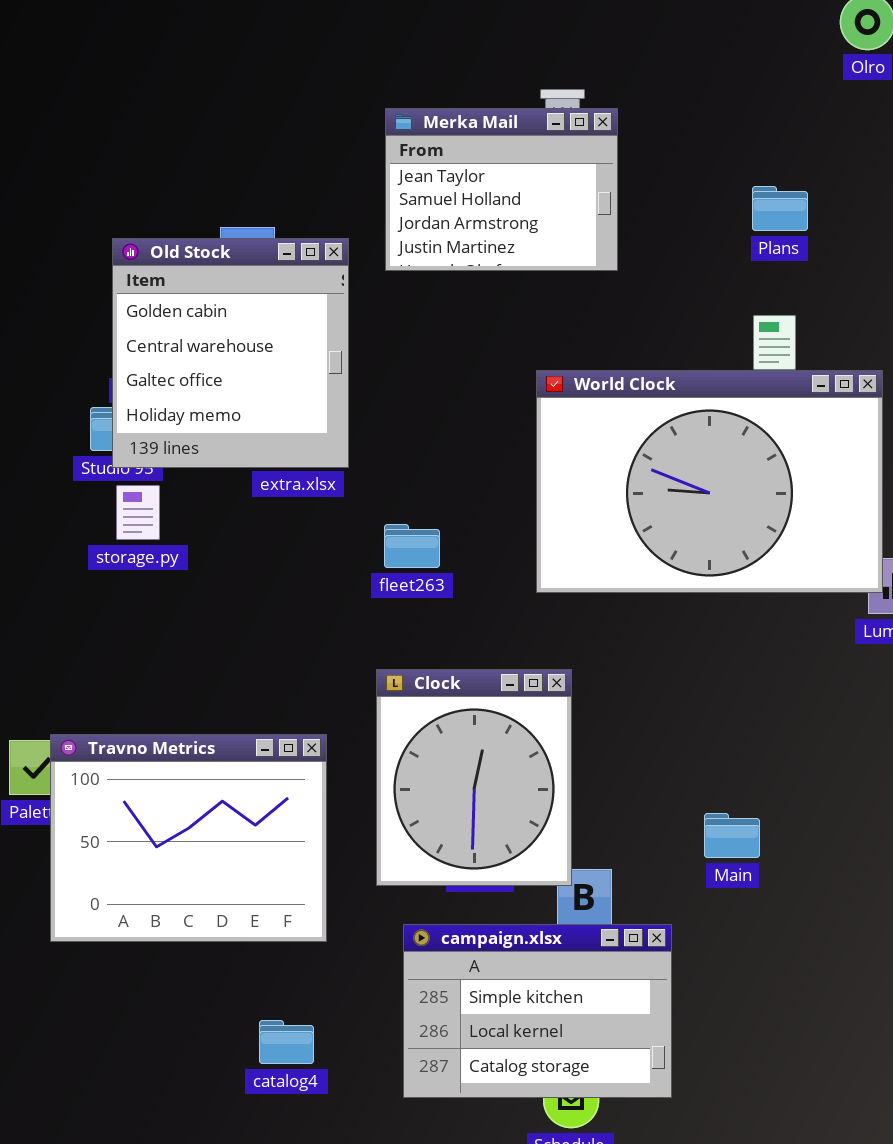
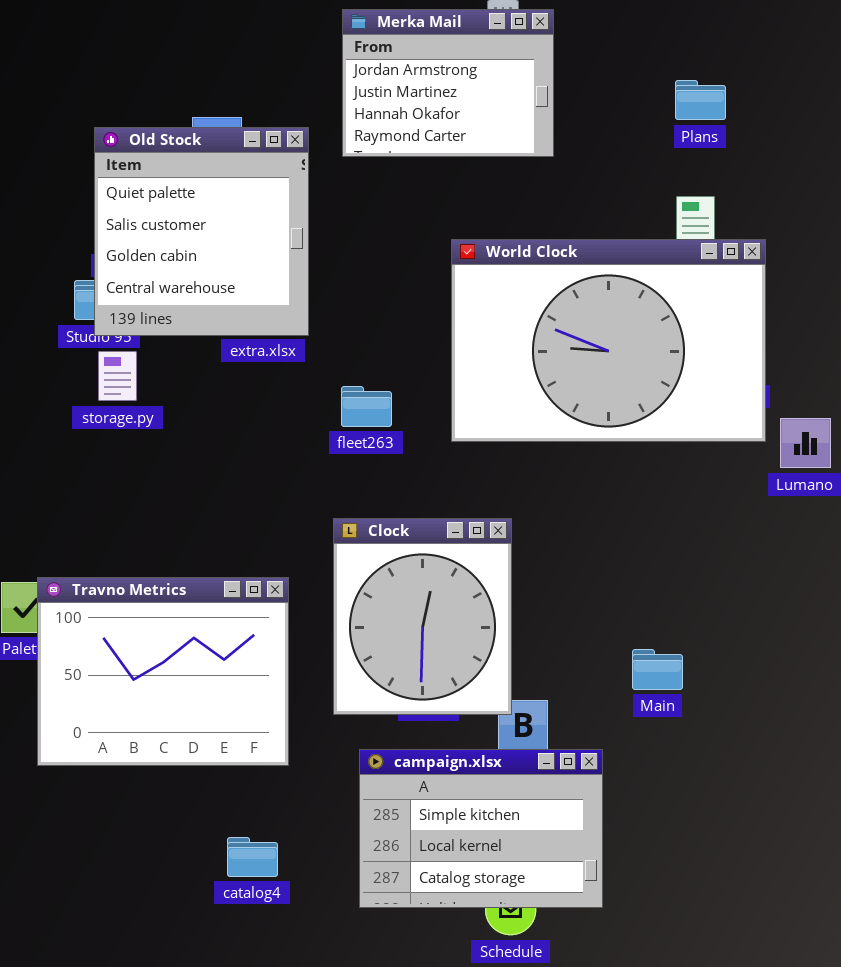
Merka Mail: [385,108,618,271] -> [342,9,554,157], scrolled down 2 rows
Old Stock: [112,238,349,468] -> [94,127,309,336], scrolled up 2 rows
World Clock: [536,370,883,593] -> [451,239,766,442], moved

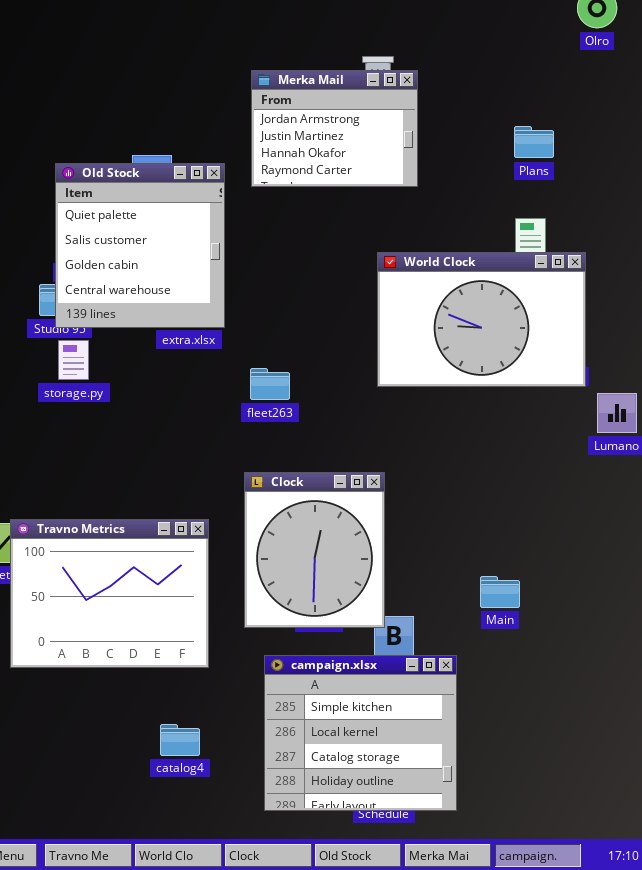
World Clock: [451,239,766,442] -> [377,252,586,387], resized
campaign.xlsx: [359,749,603,908] -> [264,655,457,811], resized

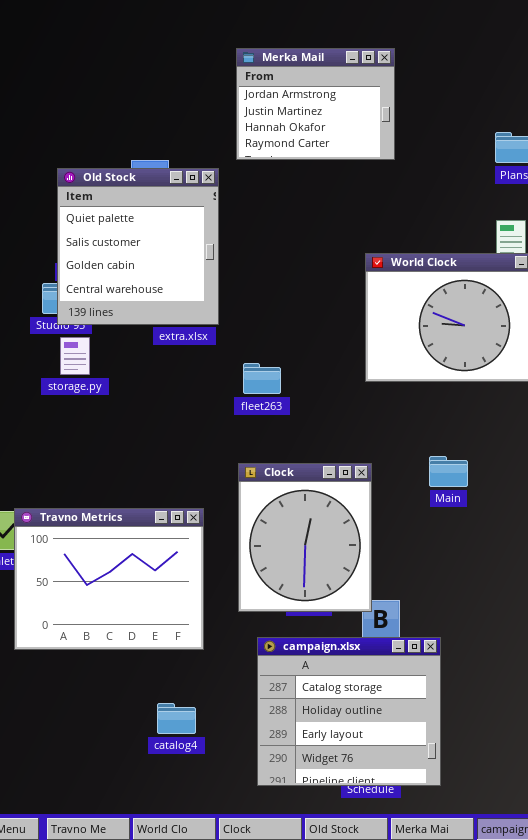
Merka Mail: [251,70,418,187] -> [236,48,395,160], moved
Main: [480,576,520,608] -> [429,456,468,487], moved
campaign.xlsx: [264,655,457,811] -> [257,637,441,786], scrolled down 2 rows

